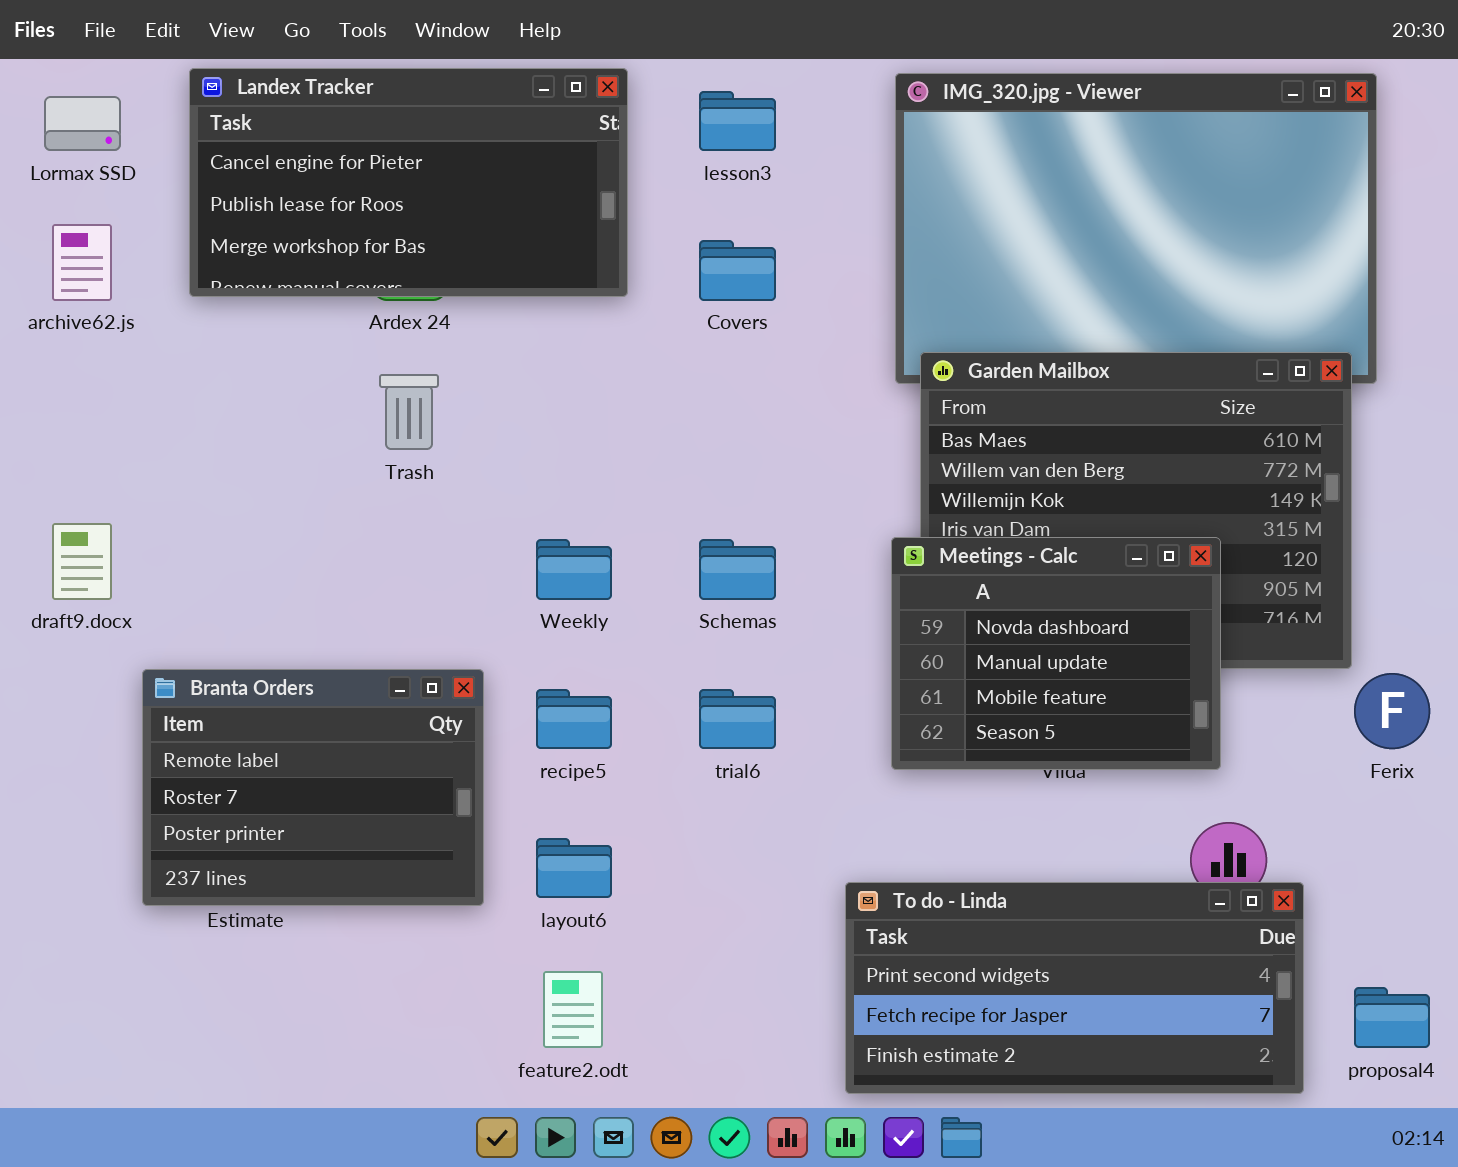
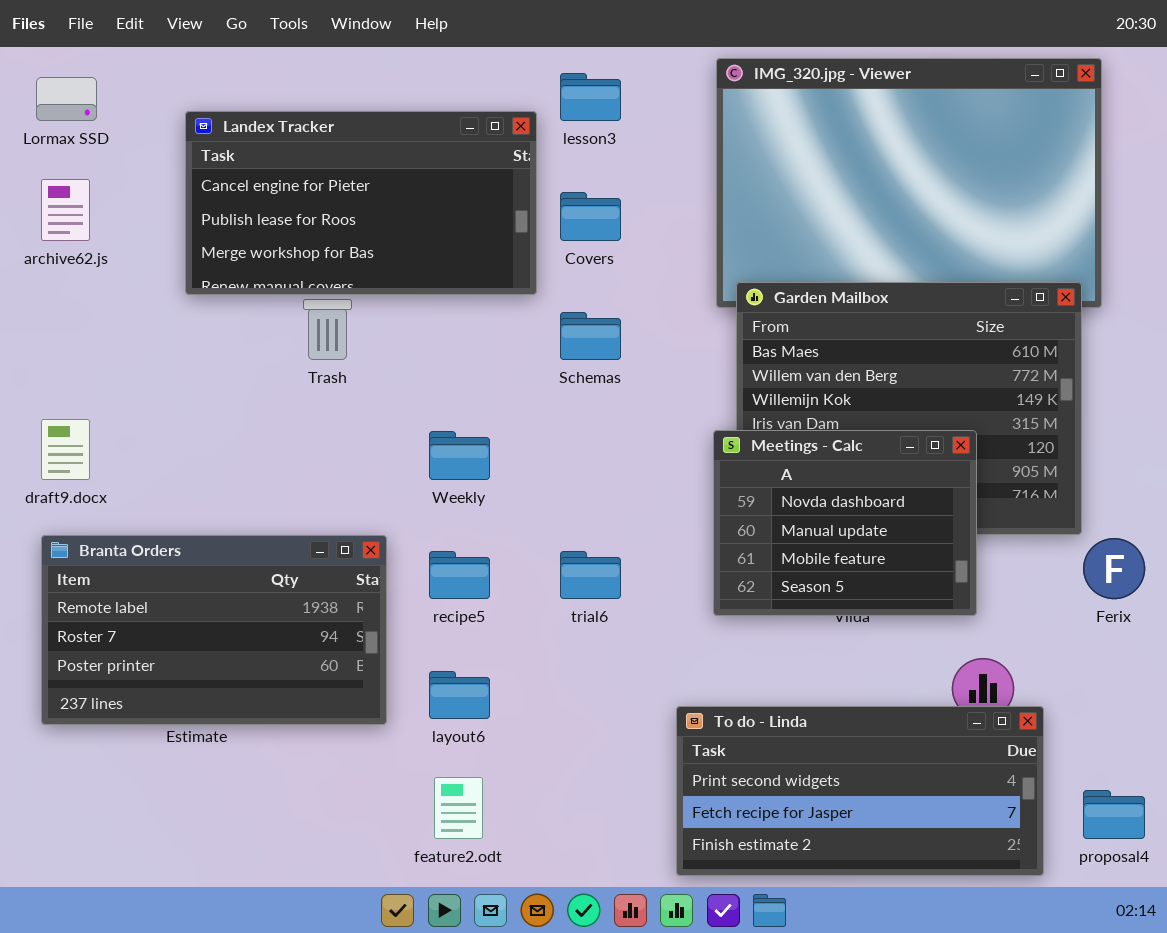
Landex Tracker: [189,68,628,297] -> [185,111,537,295], moved
Schemas: [699,539,776,600] -> [560,312,621,360], moved
Branta Orders: [142,669,484,906] -> [41,535,387,725], resized

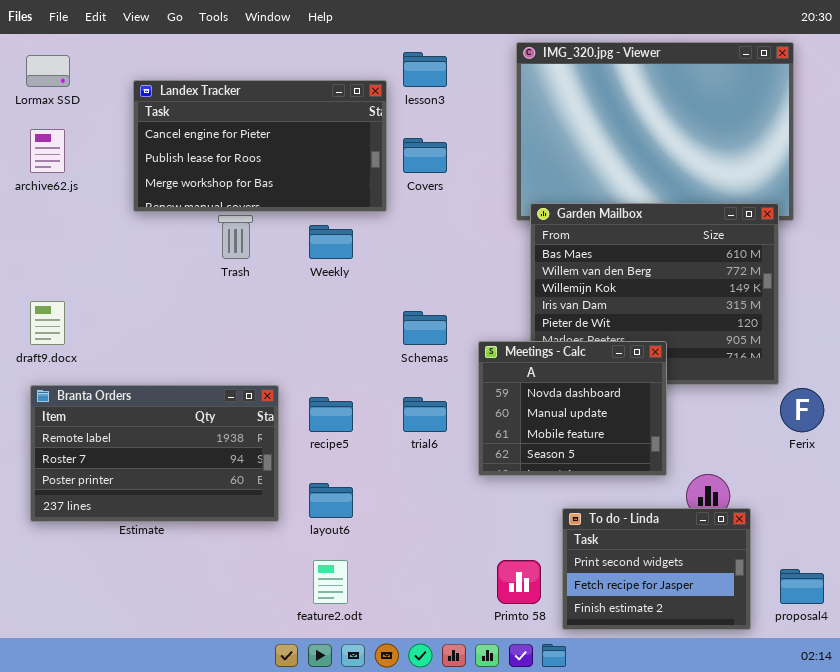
Schemas: [560,312,621,360] -> [403,311,447,345], moved
Meetings - Calc: [713,430,977,616] -> [478,341,667,476], moved
Weekly: [429,431,490,480] -> [309,225,353,259], moved
To do - Linda: [676,706,1044,876] -> [562,508,751,630], resized

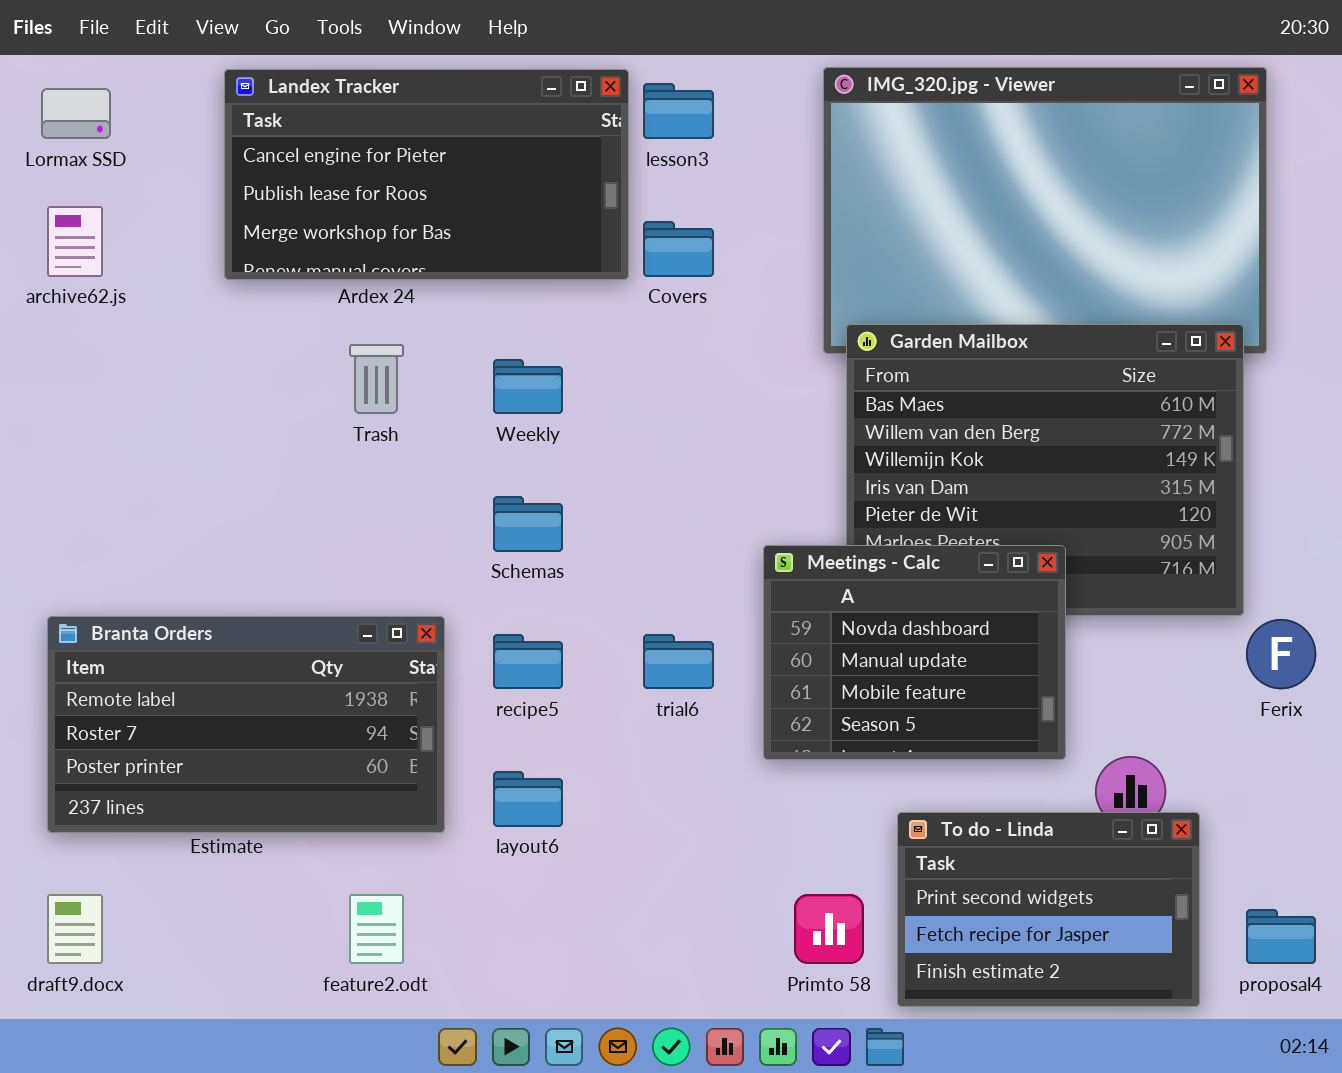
Landex Tracker: [133,80,387,212] -> [224,69,629,280], moved
draft9.docx: [30,301,65,345] -> [47,894,103,964], moved
Schemas: [403,311,447,345] -> [493,496,563,552], moved
feature2.odt: [313,560,348,604] -> [349,894,404,964], moved

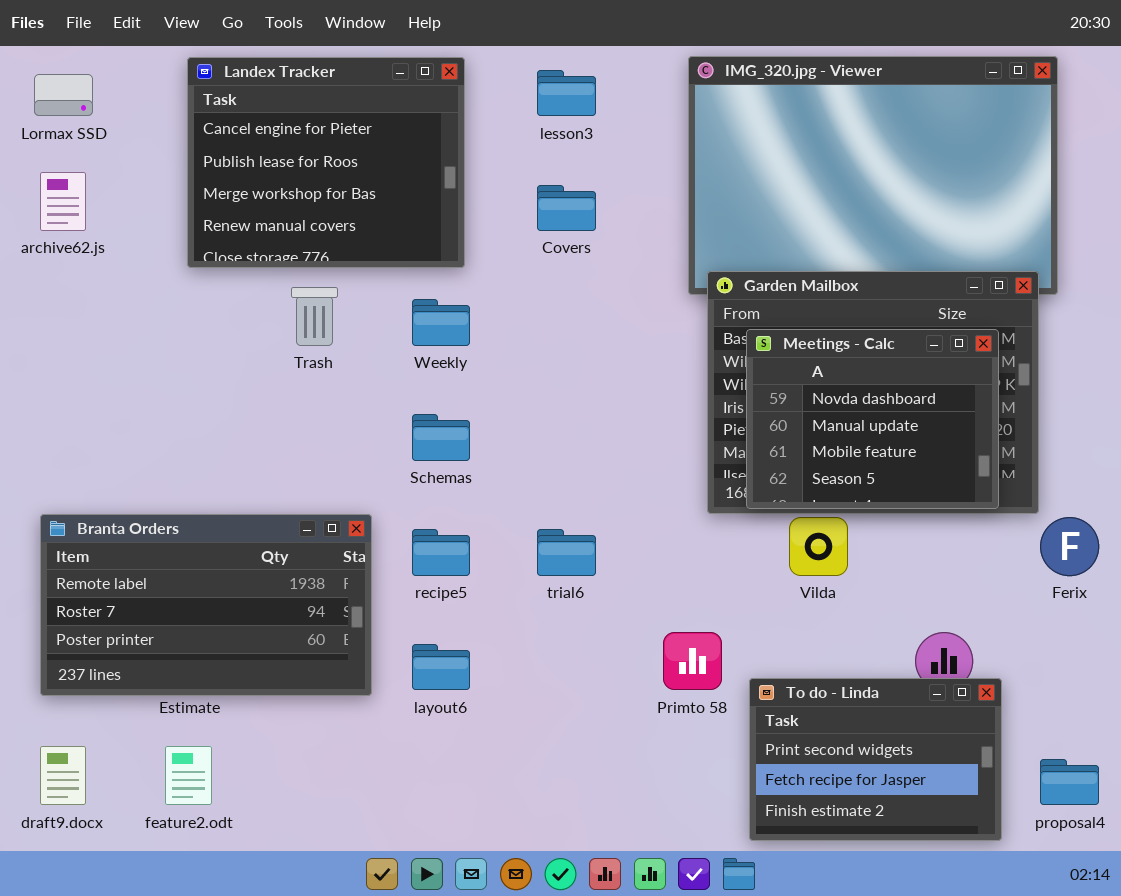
Landex Tracker: [224,69,629,280] -> [187,57,465,268], resized
Meetings - Calc: [763,545,1066,760] -> [746,329,999,509], moved
feature2.odt: [349,894,404,964] -> [165,746,212,805], moved
Primto 58: [794,894,864,964] -> [663,632,722,690], moved

